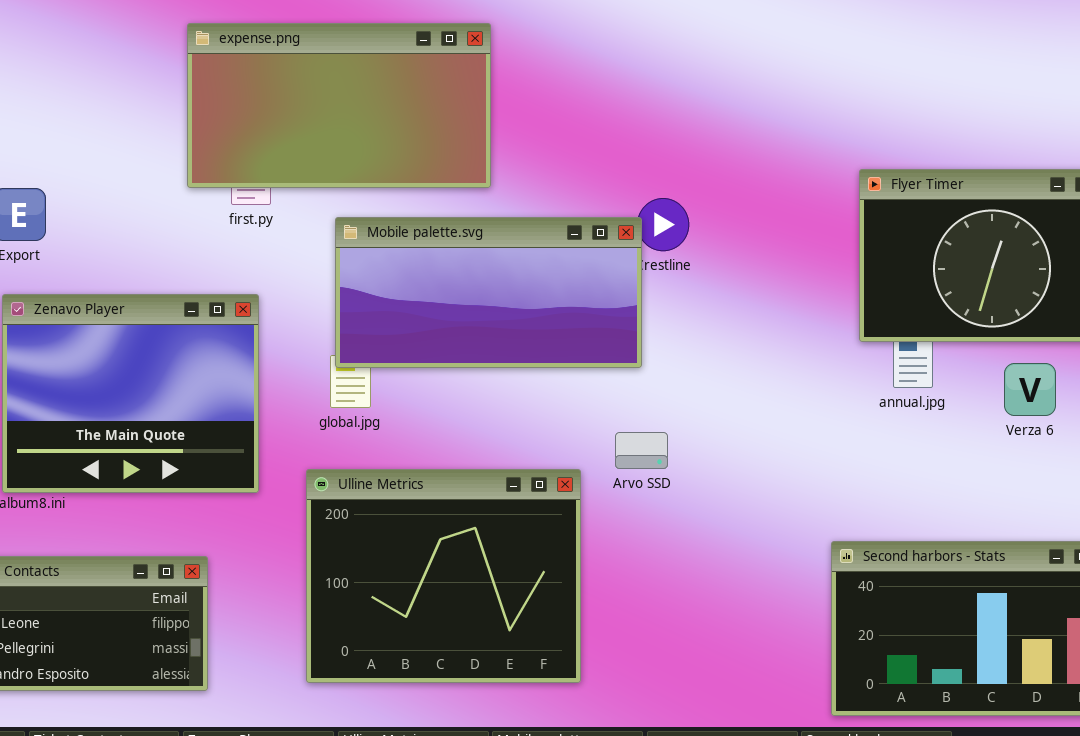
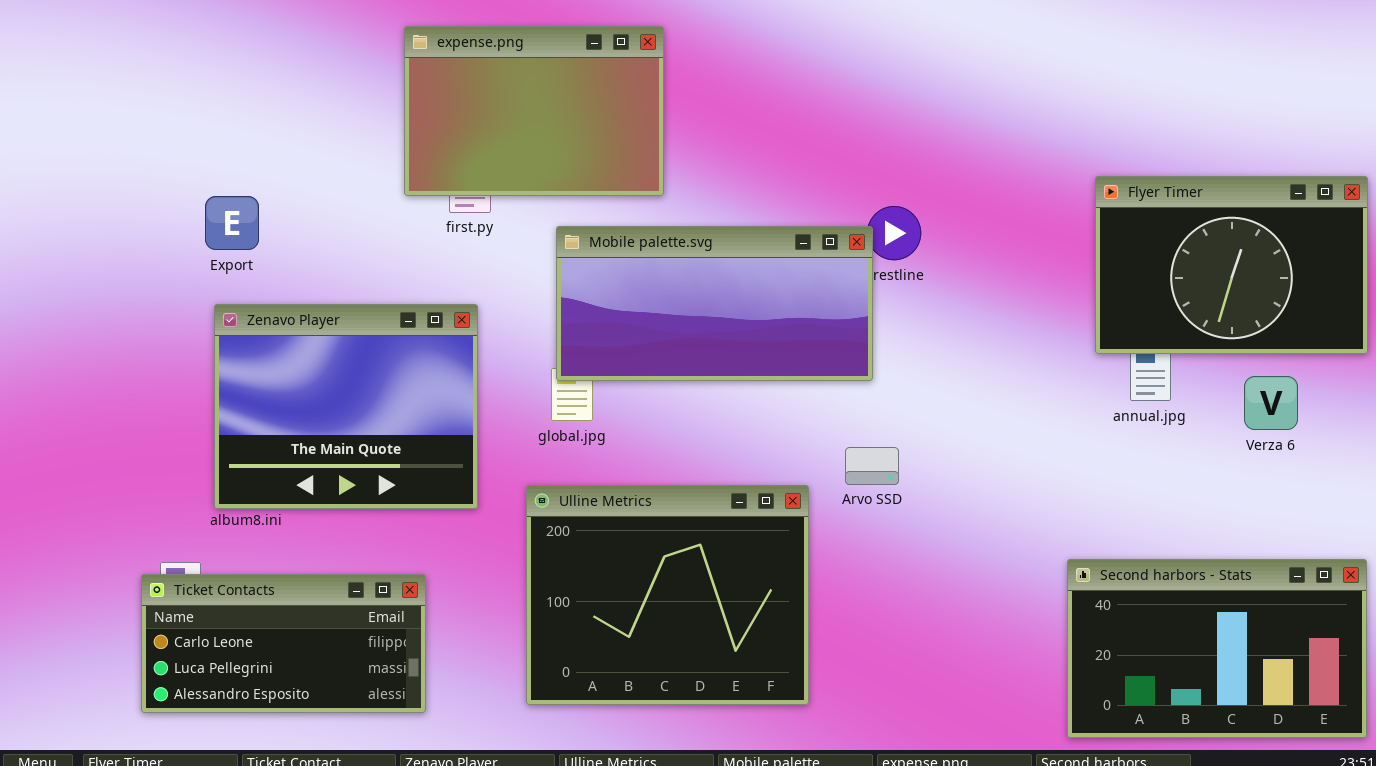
expense.png: [187,23,491,188] -> [404,26,664,196], resized

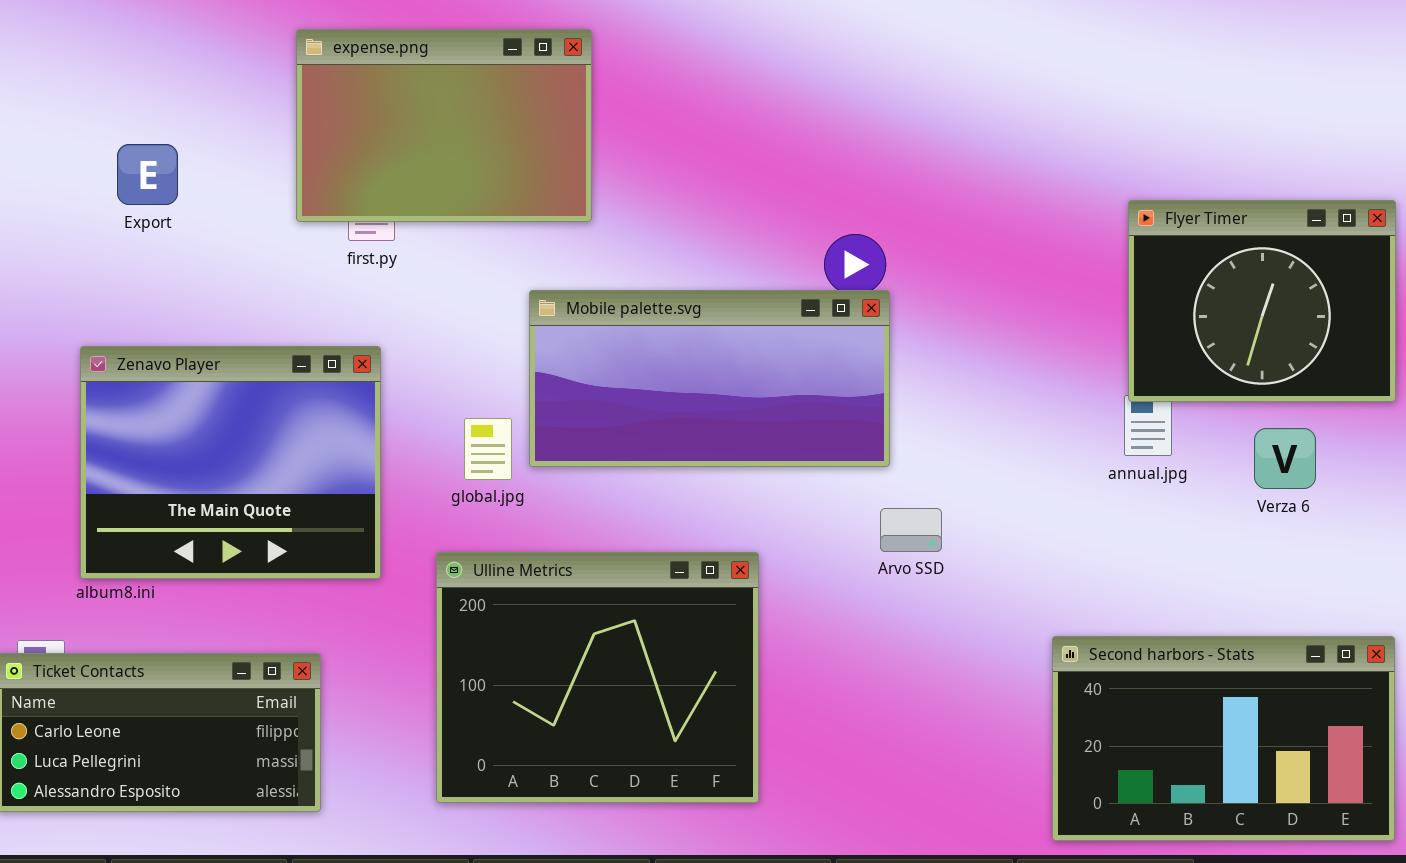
Flyer Timer: [1095,176,1368,354] -> [1128,200,1396,402], resized
Export: [205,196,259,250] -> [117,144,178,205], moved
Mobile palette.svg: [556,226,873,381] -> [529,290,890,467], moved
Arvo SSD: [845,447,899,485] -> [880,508,942,552], moved

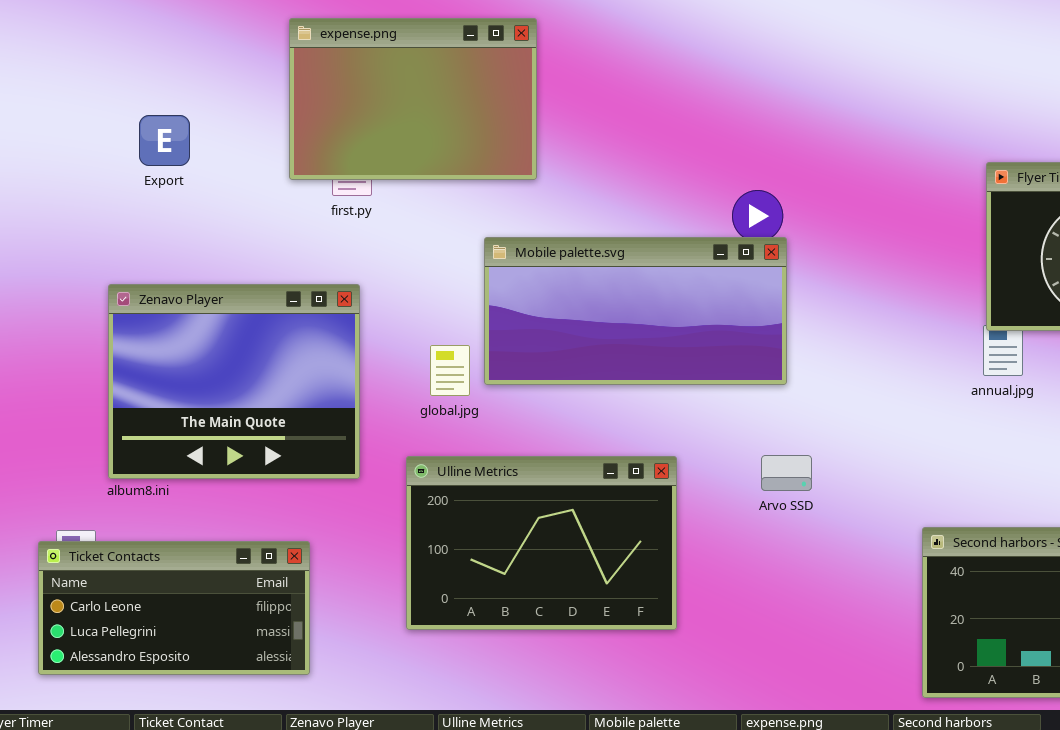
Arvo SSD: [880,508,942,552] -> [761,455,812,491], moved
Ulline Metrics: [436,552,759,803] -> [406,456,677,630], resized

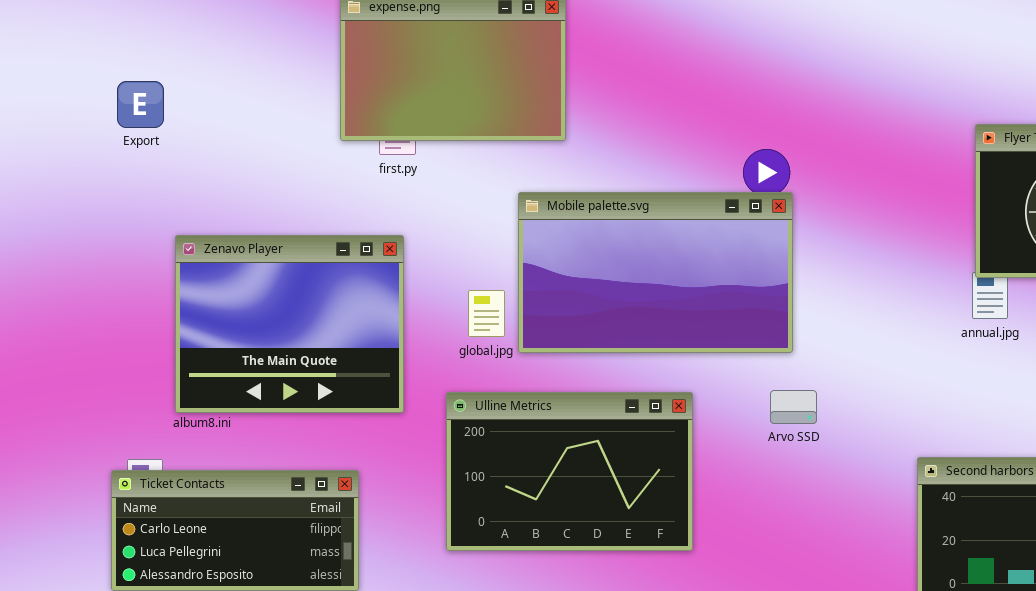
Export: [139,115,190,166] -> [117,81,164,128], moved
Mobile palette.svg: [484,237,787,385] -> [518,192,793,353], resized

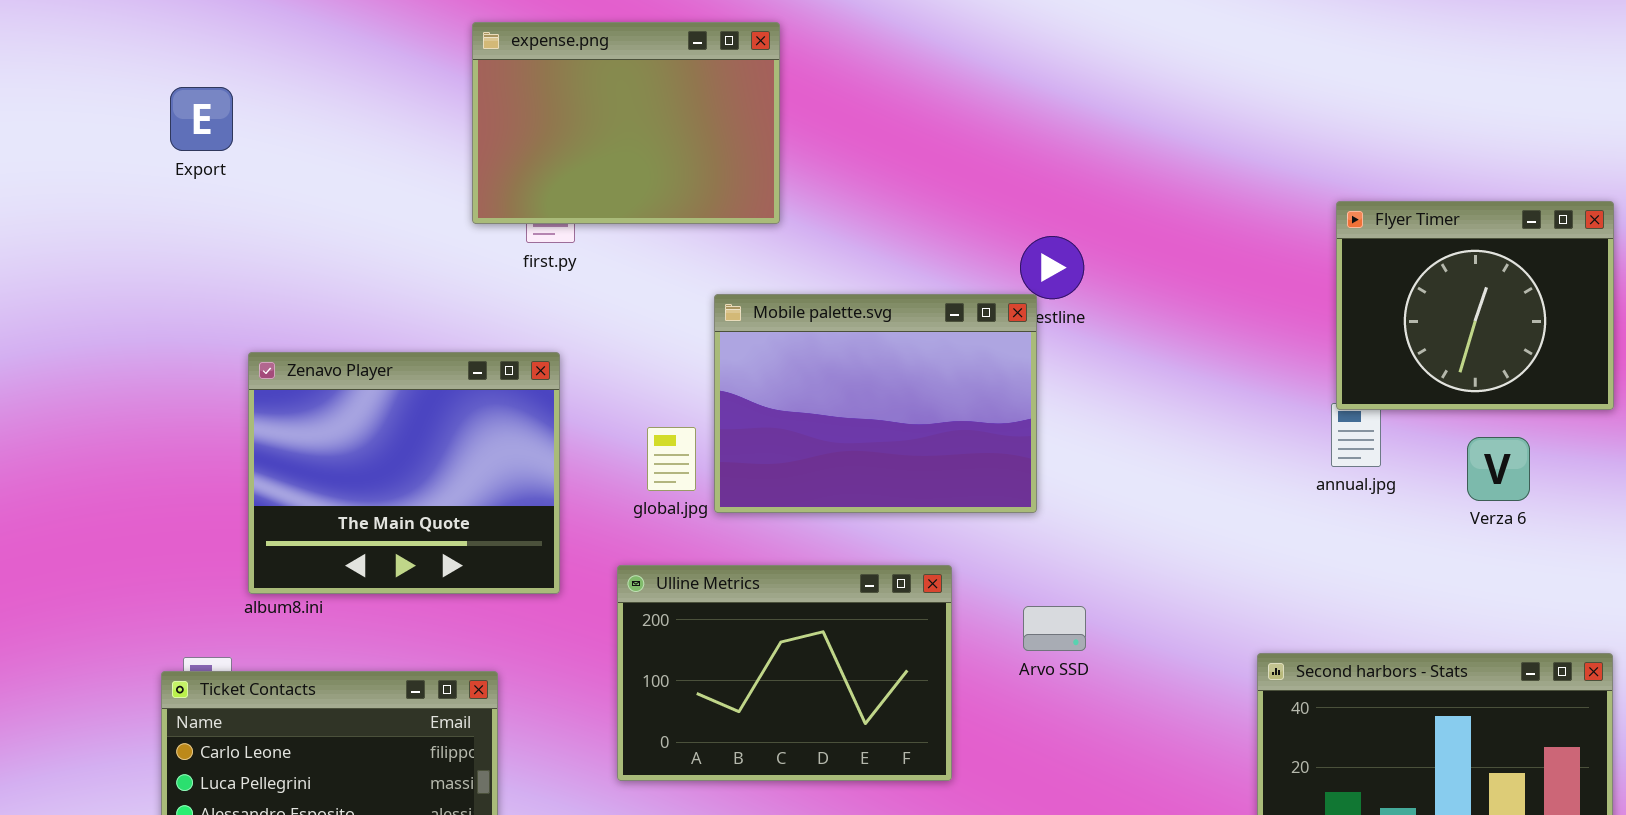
Export: [117,81,164,128] -> [170,87,233,151], moved
Mobile palette.svg: [518,192,793,353] -> [714,294,1037,513], resized
Arvo SSD: [770,390,817,424] -> [1023,606,1086,651], moved

